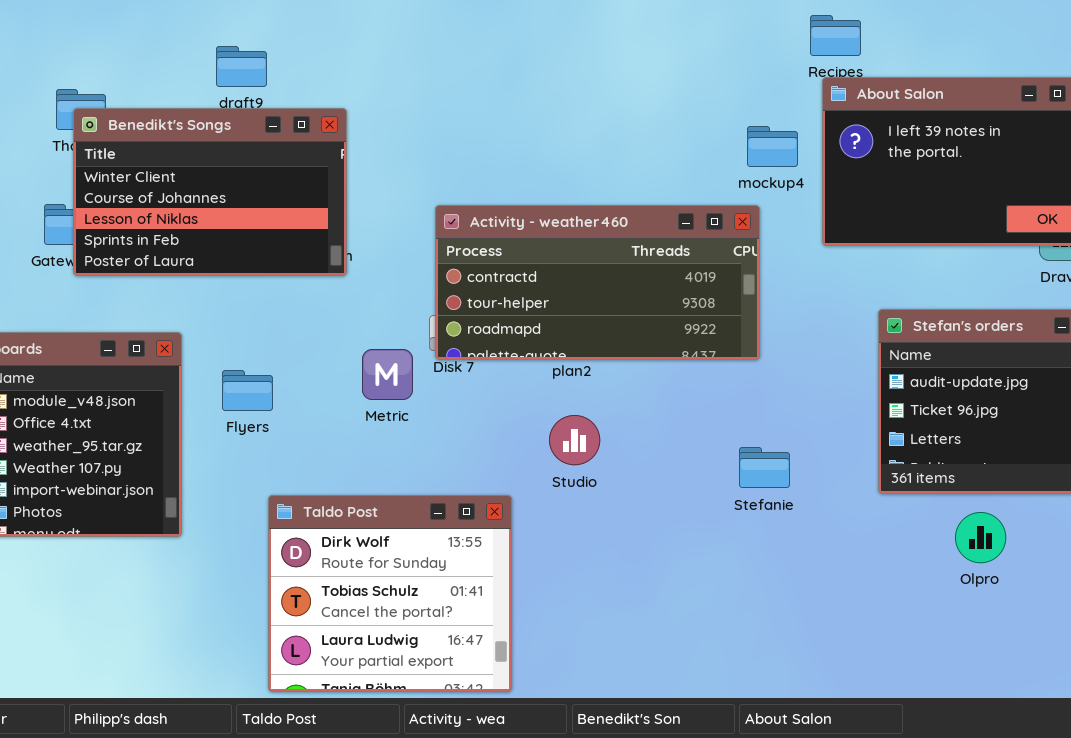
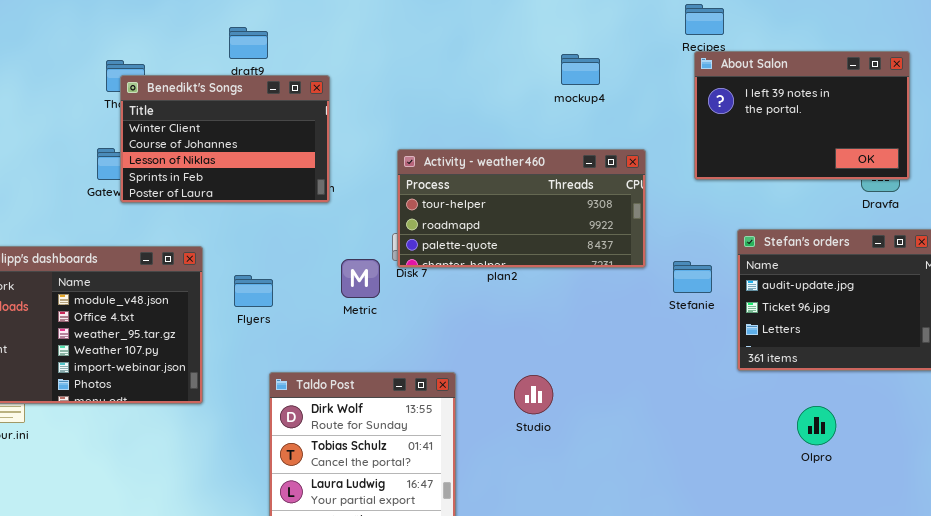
mockup4: [747,126,798,167] -> [561,54,600,85], moved
Activity - weather460: [435,205,760,360] -> [397,149,646,268], scrolled down 1 row
Studio: [549,415,600,465] -> [514,375,553,414], moved
Stefanie: [739,447,790,488] -> [673,261,712,293], moved
Olpro: [955,512,1006,563] -> [797,406,836,445], moved

